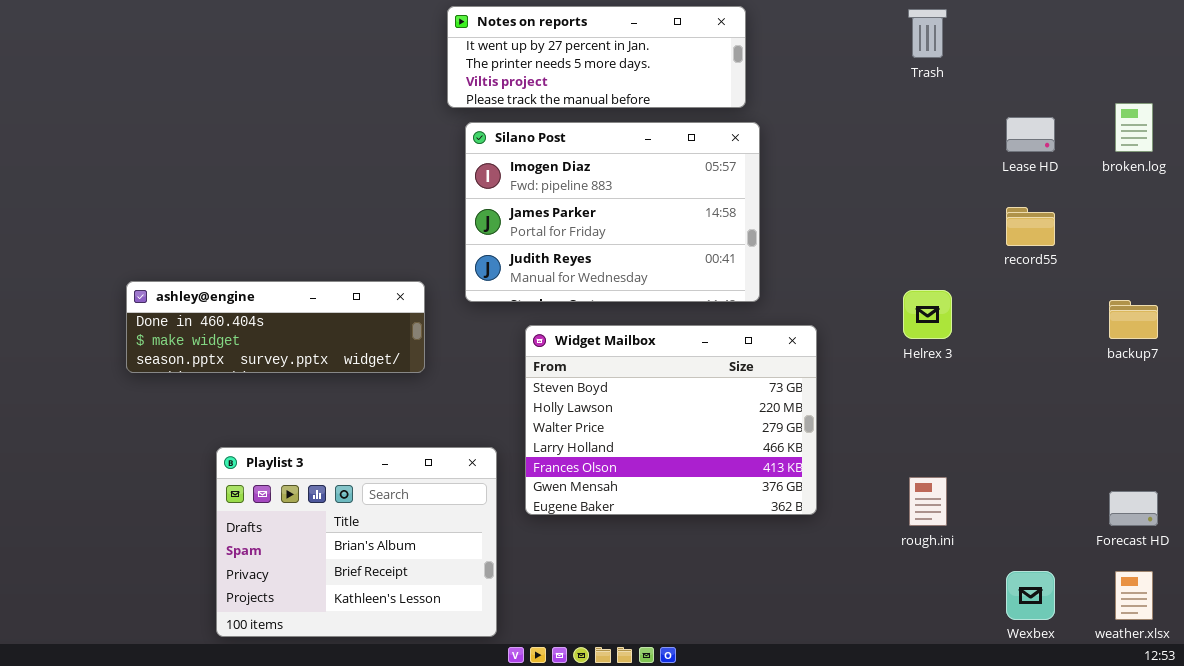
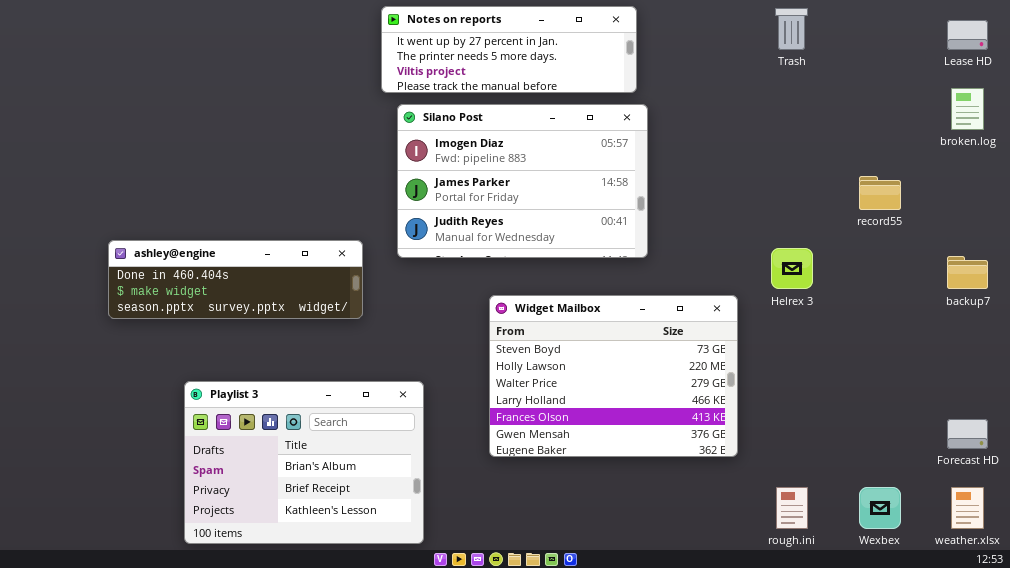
Lease HD: [1006,117,1055,152] -> [947,20,988,50], moved
Widget Mailbox: [525,325,817,515] -> [489,295,738,457], moved
rough.ini: [909,477,947,526] -> [776,487,808,529], moved

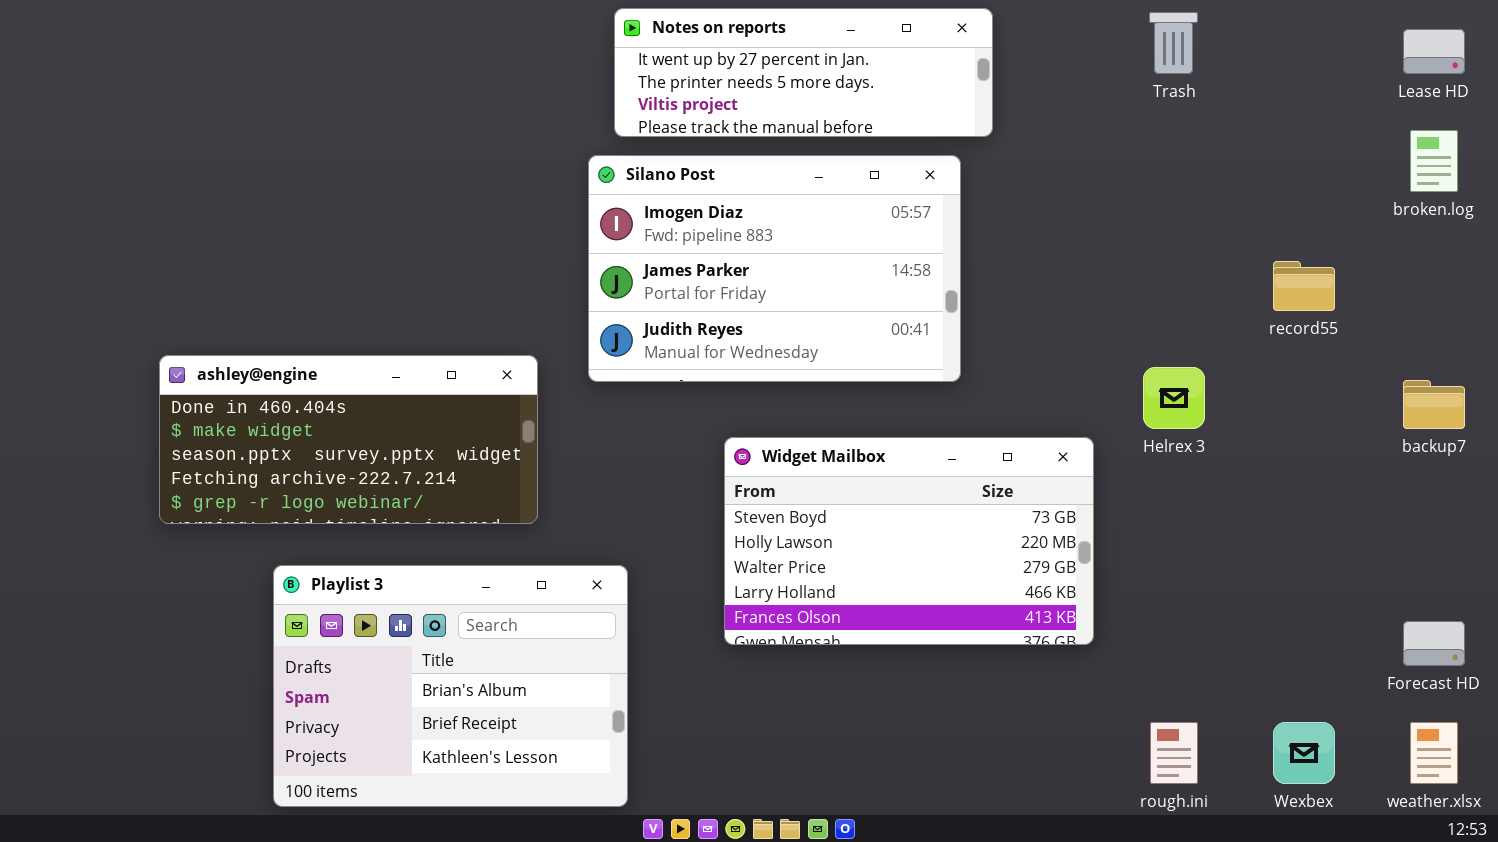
Notes on reports: [381,6,637,93] -> [614,8,993,137], moved
ashley@engine: [108,240,363,319] -> [159,355,538,524], resized
Widget Mailbox: [489,295,738,457] -> [724,437,1094,645], resized

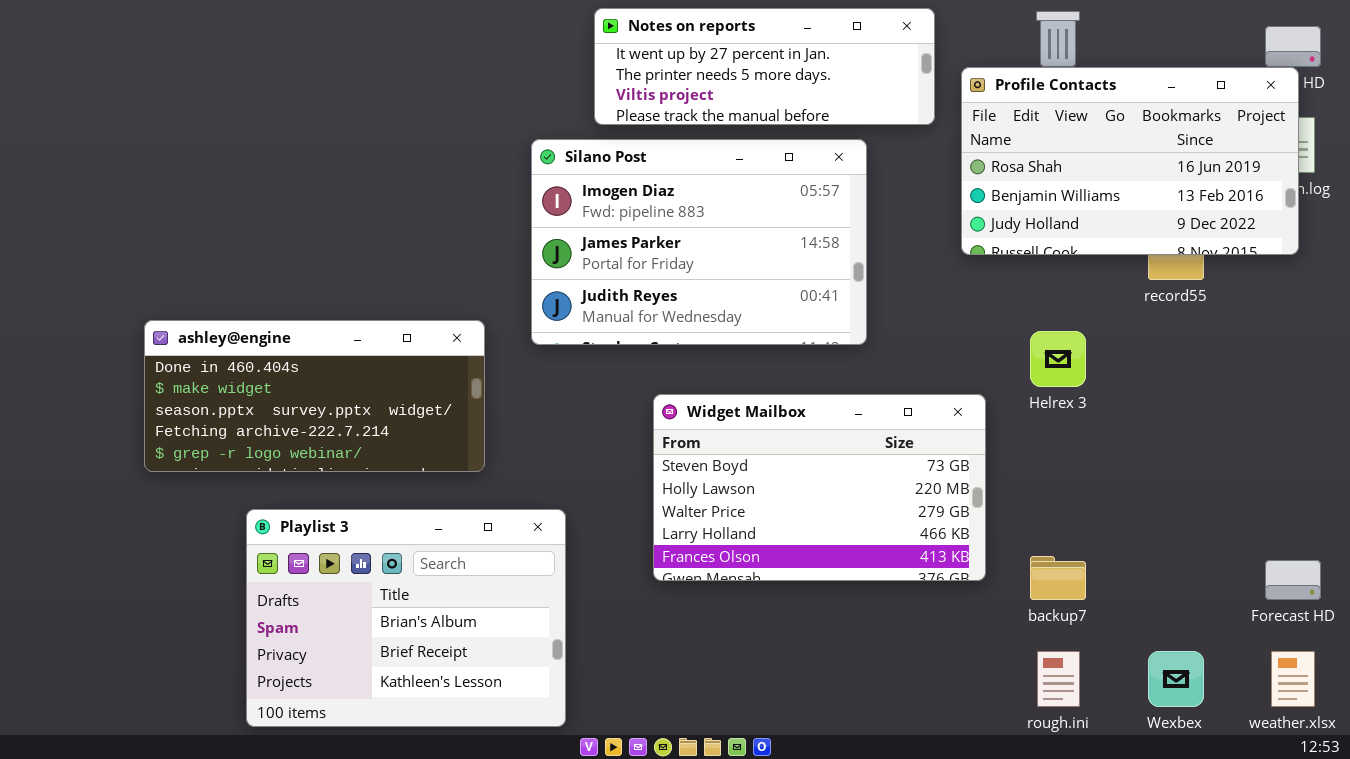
Notes on reports: [614,8,993,137] -> [594,8,935,125], moved
Profile Contacts: none -> [961,67,1299,255], opened
backup7: [1403,380,1465,429] -> [1030,556,1086,600], moved

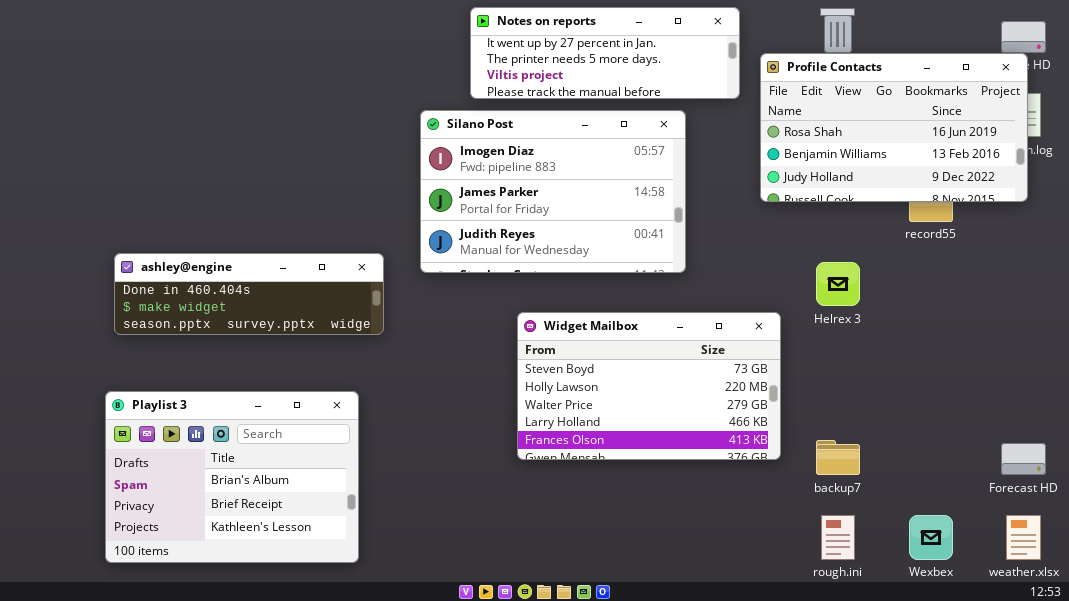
ashley@engine: [144,320,485,472] -> [114,253,384,335], resized
Playlist 3: [246,509,566,727] -> [105,391,359,563], moved

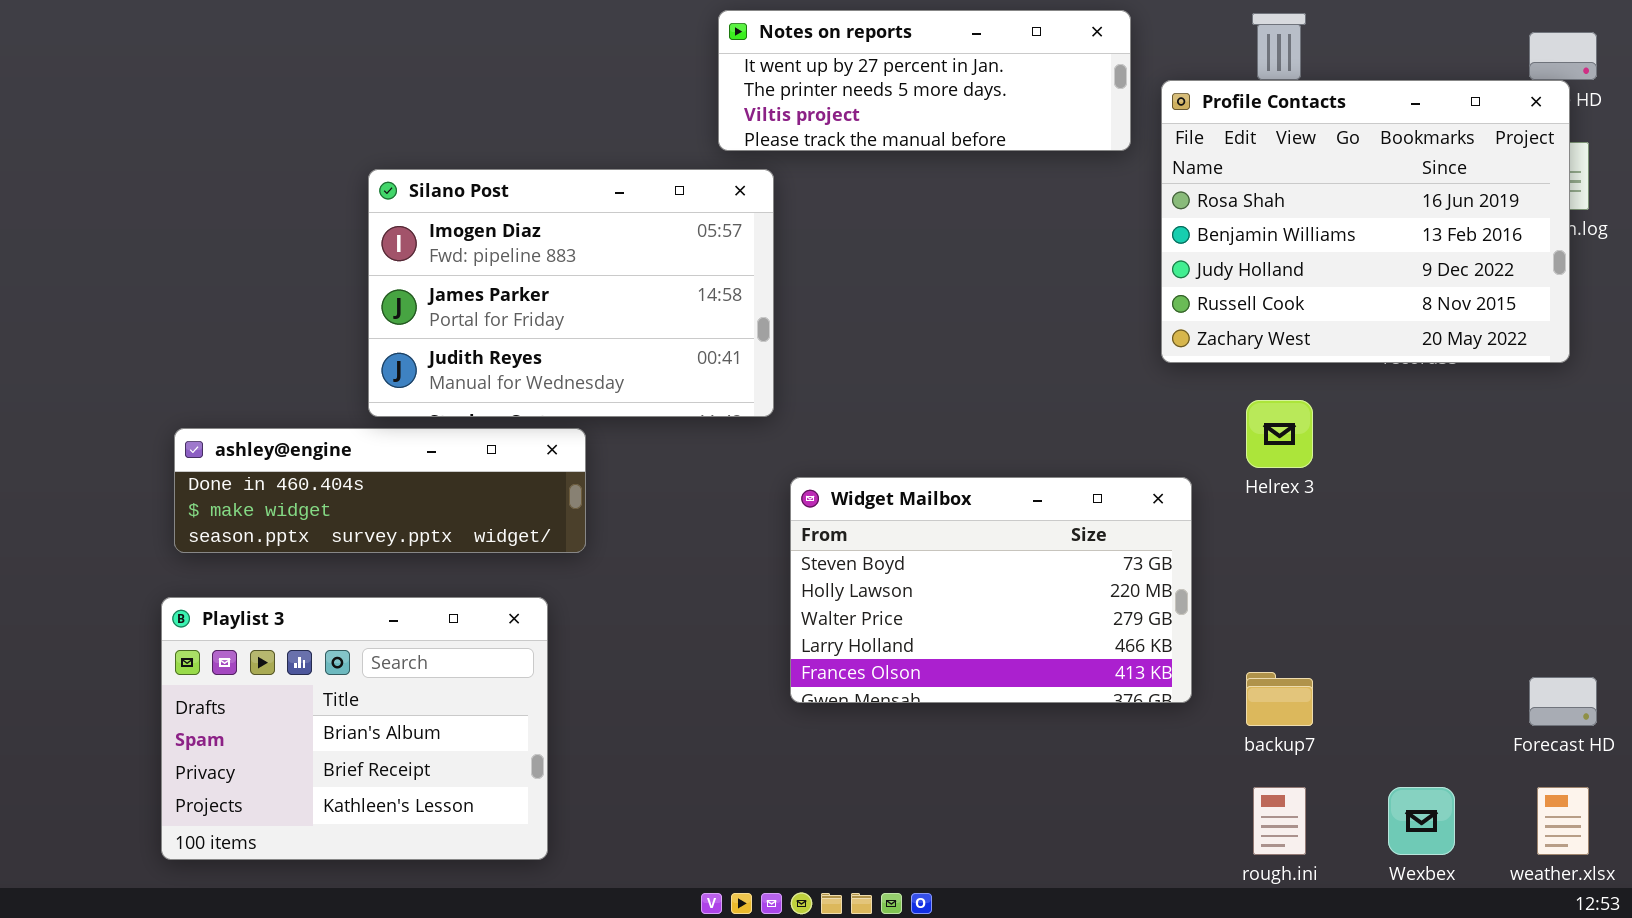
Profile Contacts: [760,53,1028,202] -> [1161,80,1570,363], resized
Silano Post: [420,110,686,273] -> [368,169,774,417], moved
ashley@engine: [114,253,384,335] -> [174,428,586,553], moved

